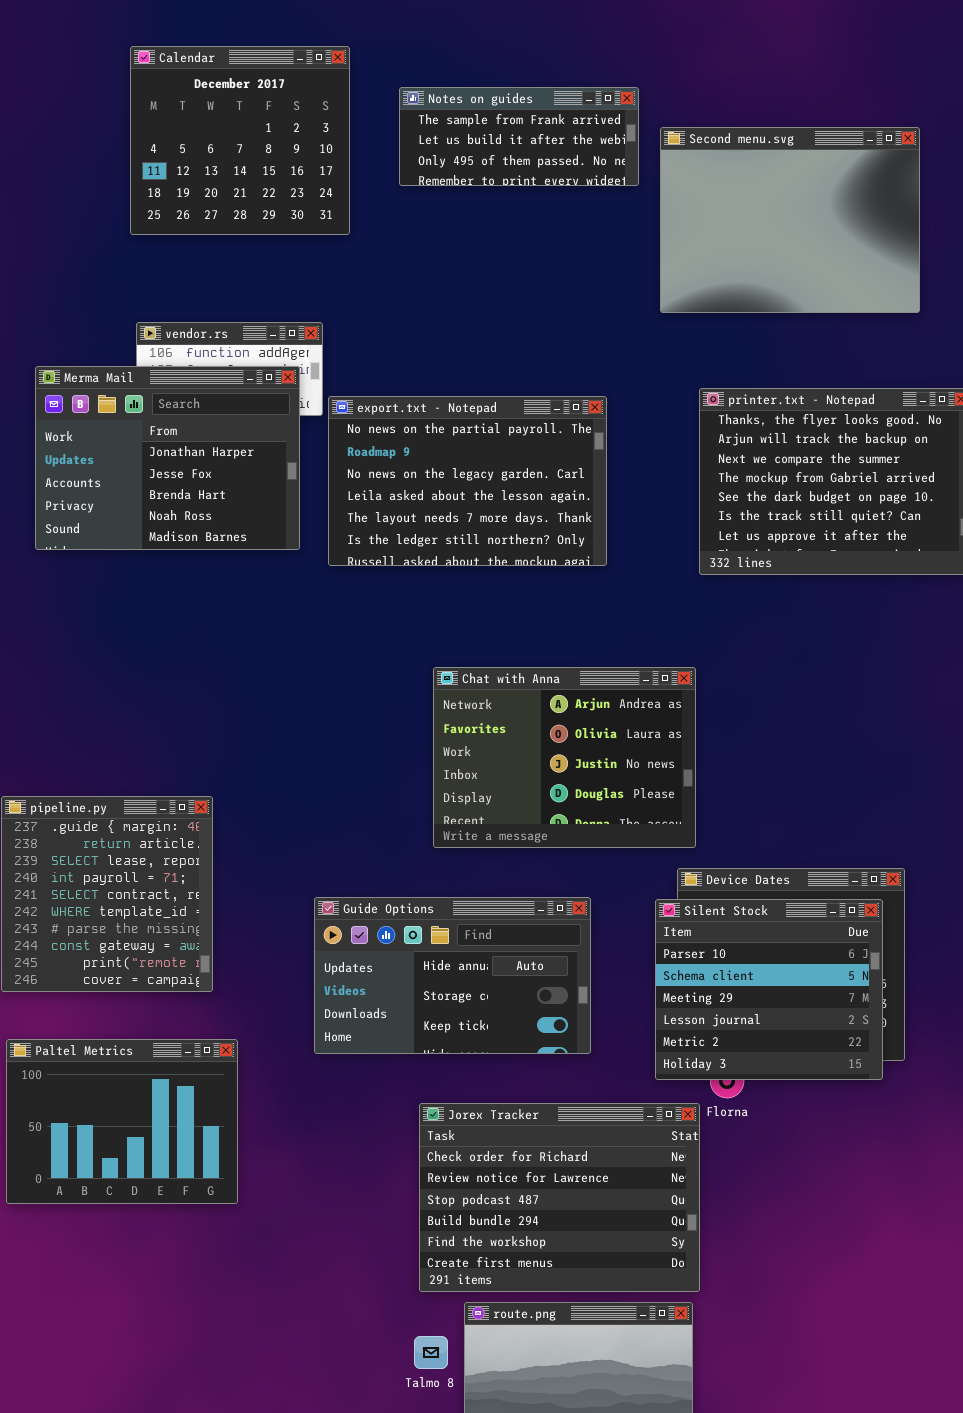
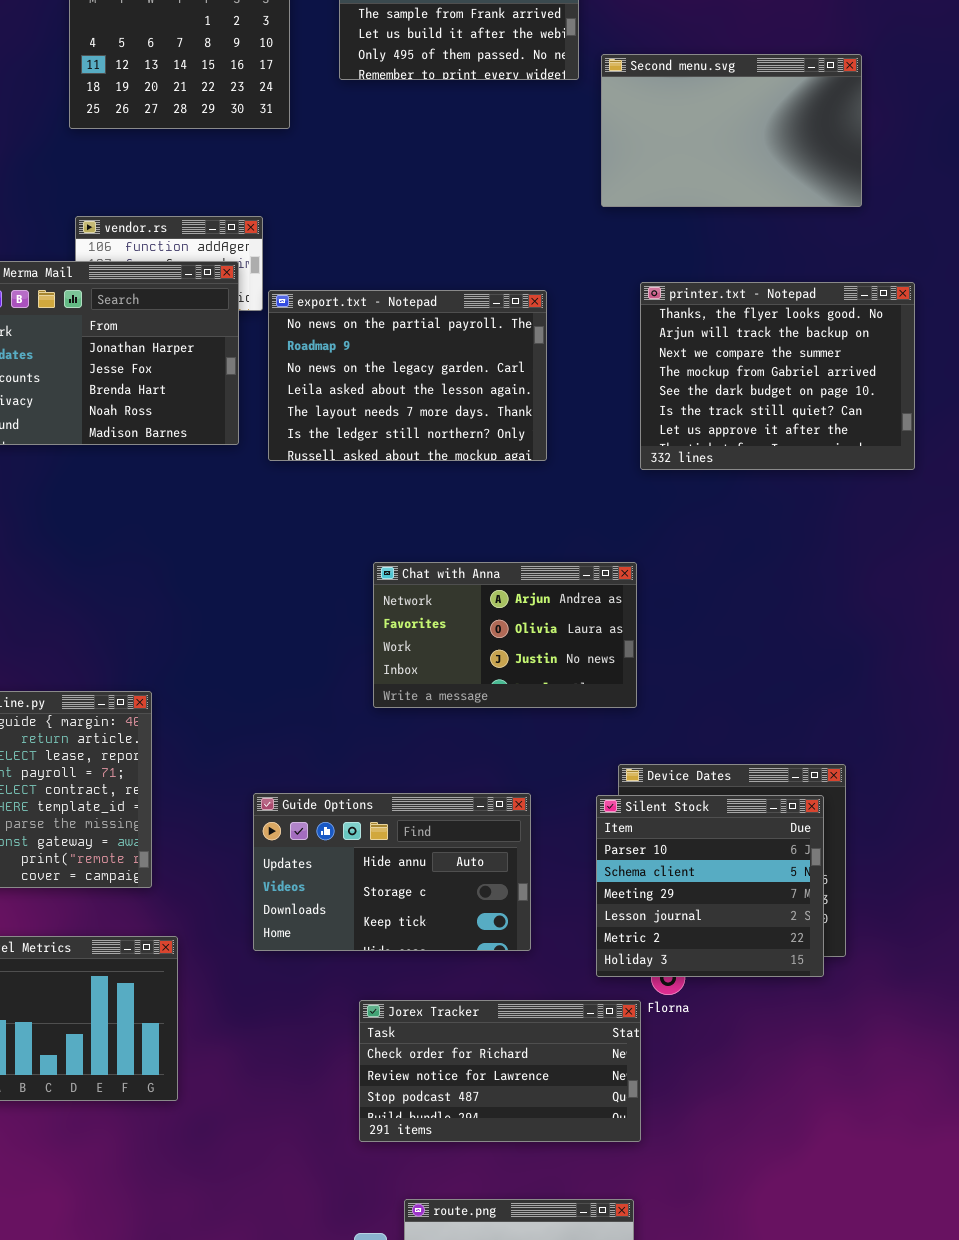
Second menu.svg: [660,127,920,313] -> [601,54,862,207], resized
Chat with Anna: [433,667,696,848] -> [373,562,637,708], resized
Jorex Tracker: [419,1103,700,1292] -> [359,1000,641,1142], resized

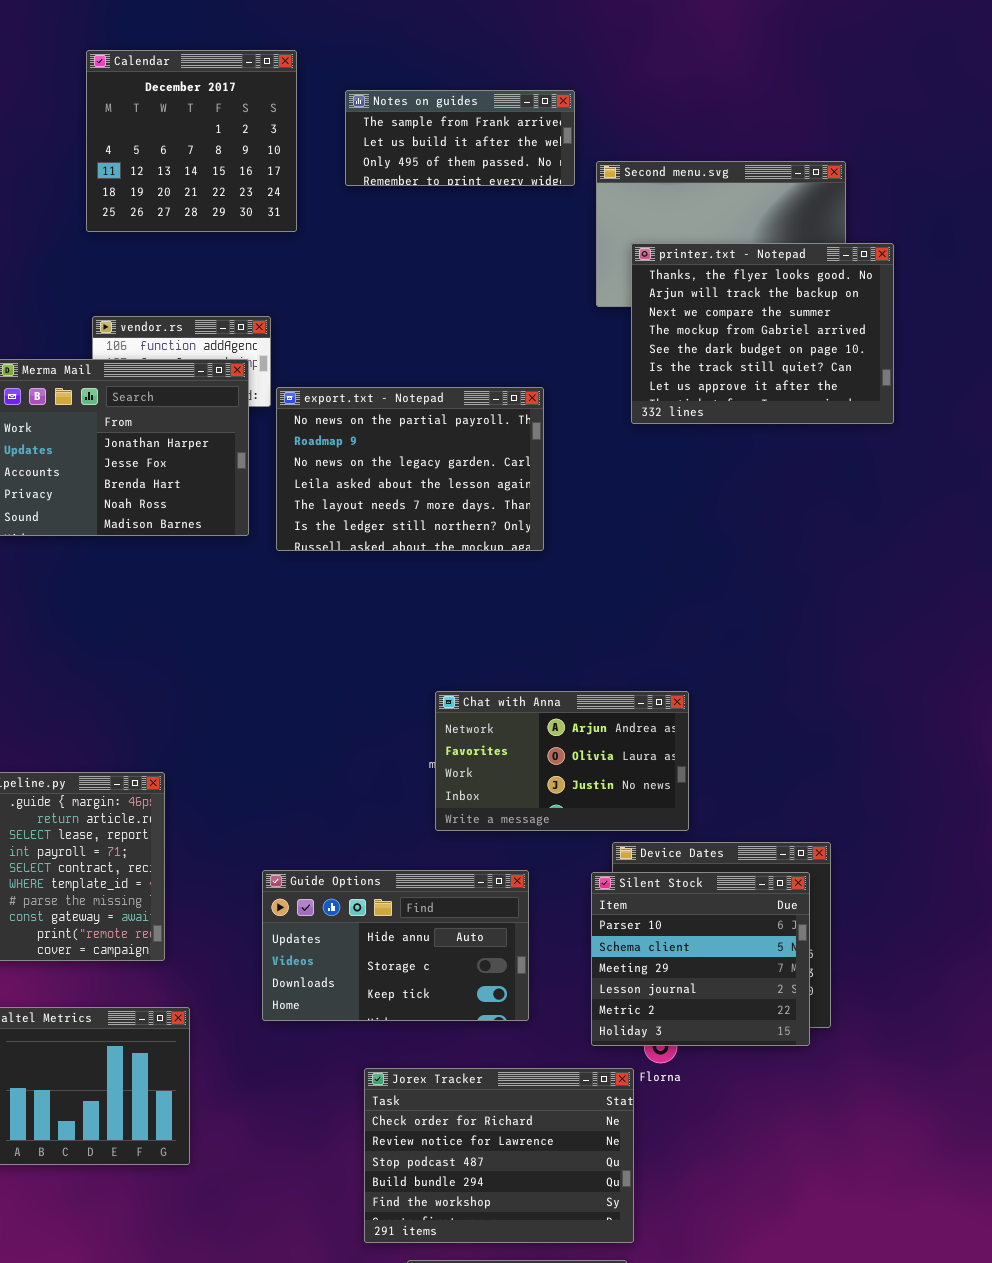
printer.txt - Notepad: [640,282,915,470] -> [631,243,894,424], moved
Chat with Anna: [373,562,637,708] -> [435,691,689,831], moved
Jorex Tracker: [359,1000,641,1142] -> [364,1068,634,1243], resized

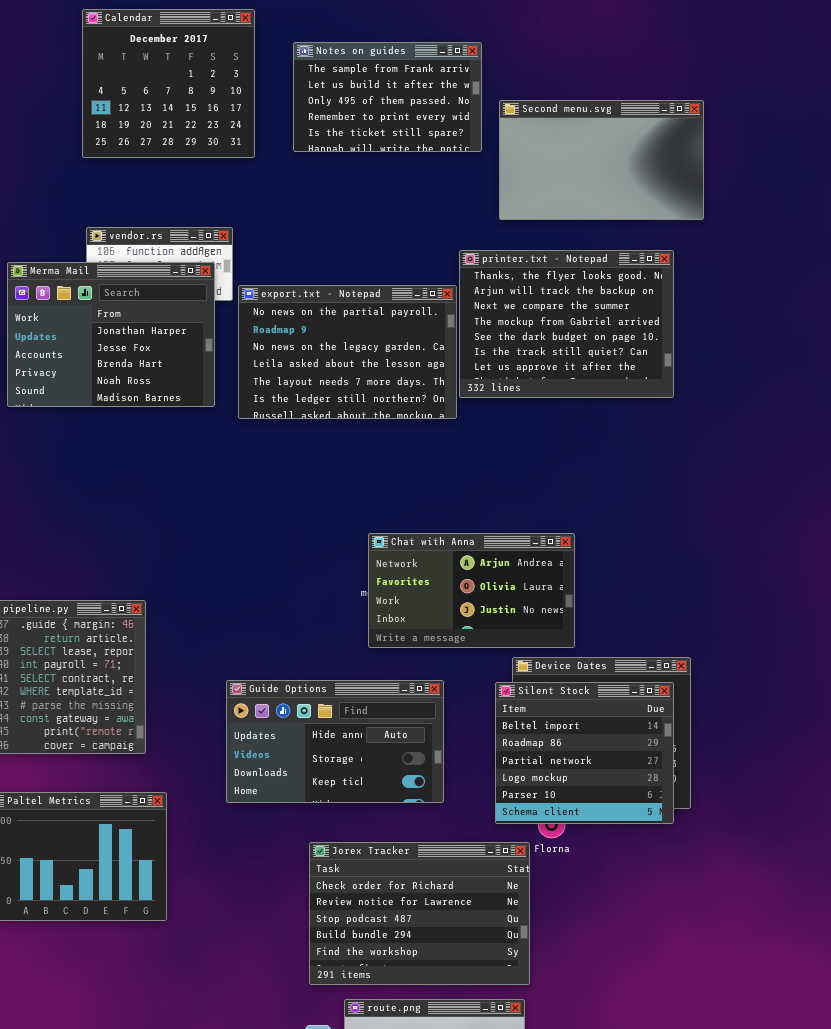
Notes on guides: [345,90,575,186] -> [293,42,482,152], resized
printer.txt - Notepad: [631,243,894,424] -> [459,250,674,398], moved
Silent Stock: [591,872,810,1046] -> [495,682,674,824], scrolled up 4 rows

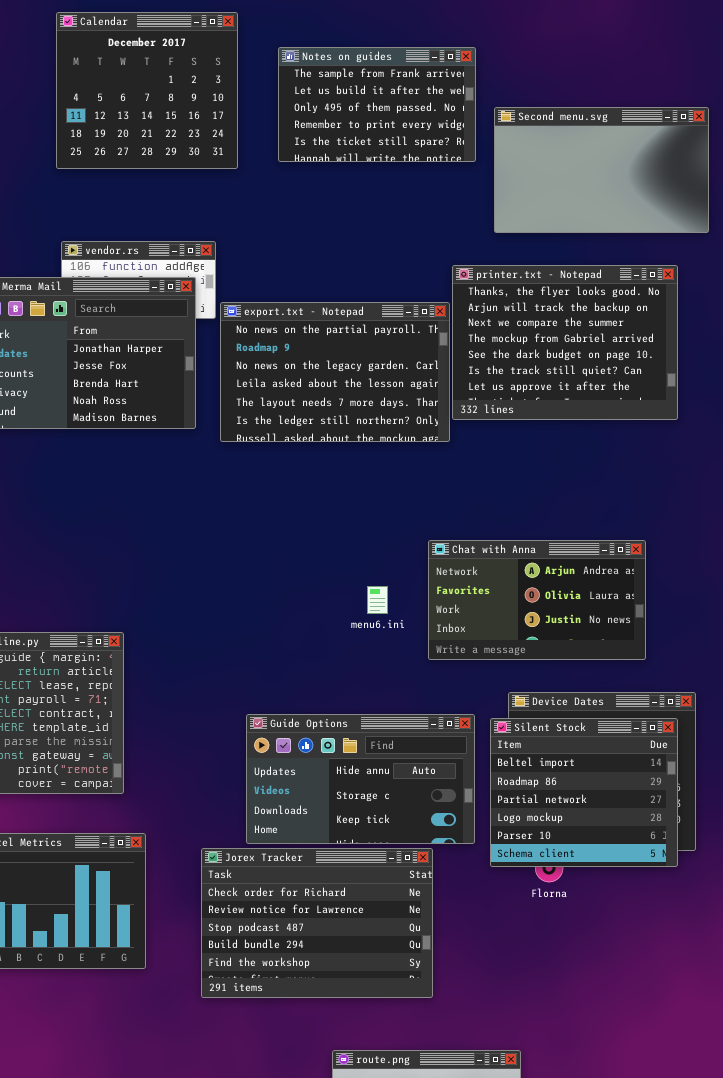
Chat with Anna: [368,533,575,648] -> [428,540,646,660], moved
Guide Options: [226,680,444,803] -> [246,714,475,844], moved
Jorex Tracker: [309,842,530,985] -> [201,848,433,998], moved

